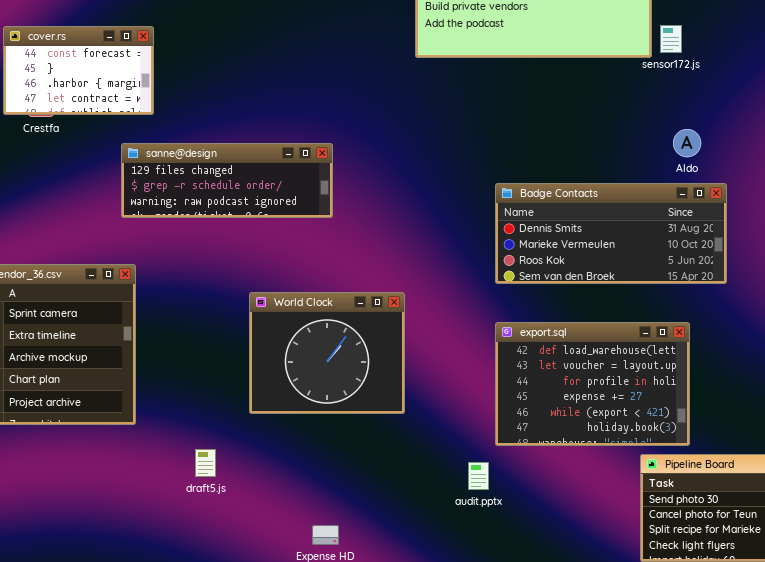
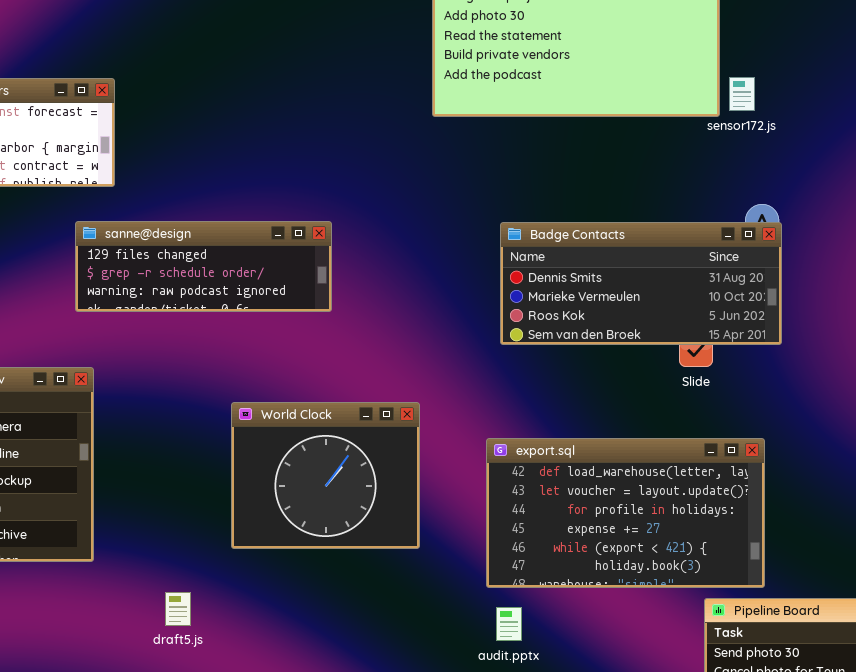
Badge Contacts: [495,183,727,284] -> [500,222,782,345], moved
export.sql: [495,322,690,446] -> [486,438,765,588], resized

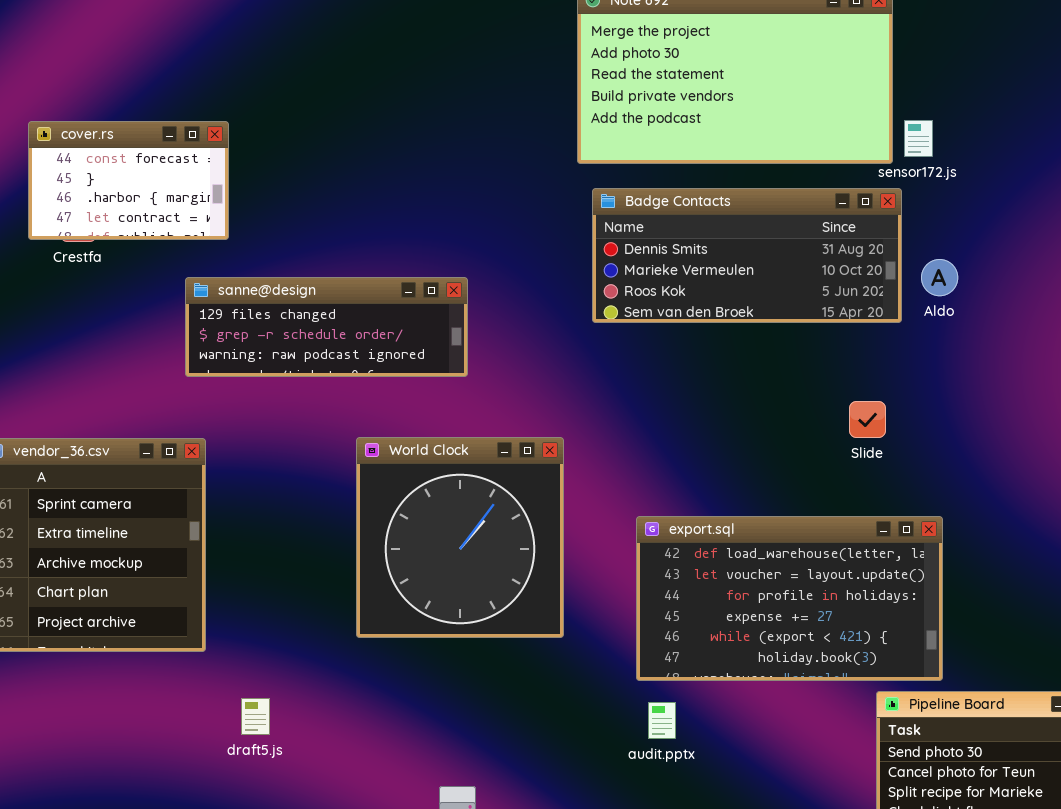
Badge Contacts: [500,222,782,345] -> [592,188,902,323], moved
World Clock: [231,402,420,549] -> [356,437,564,638], resized
draft5.js: [165,592,191,626] -> [241,698,270,735], moved

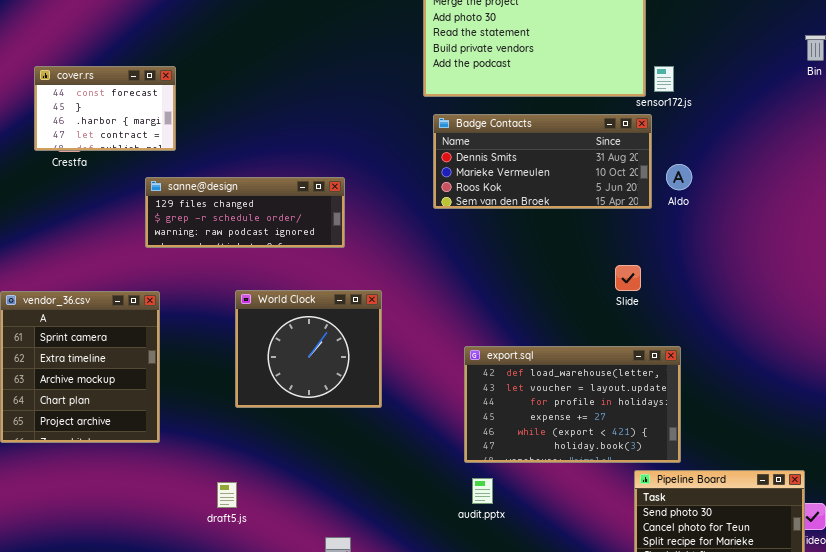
World Clock: [356,437,564,638] -> [235,290,382,408], moved, resized
draft5.js: [241,698,270,735] -> [217,482,237,508], moved

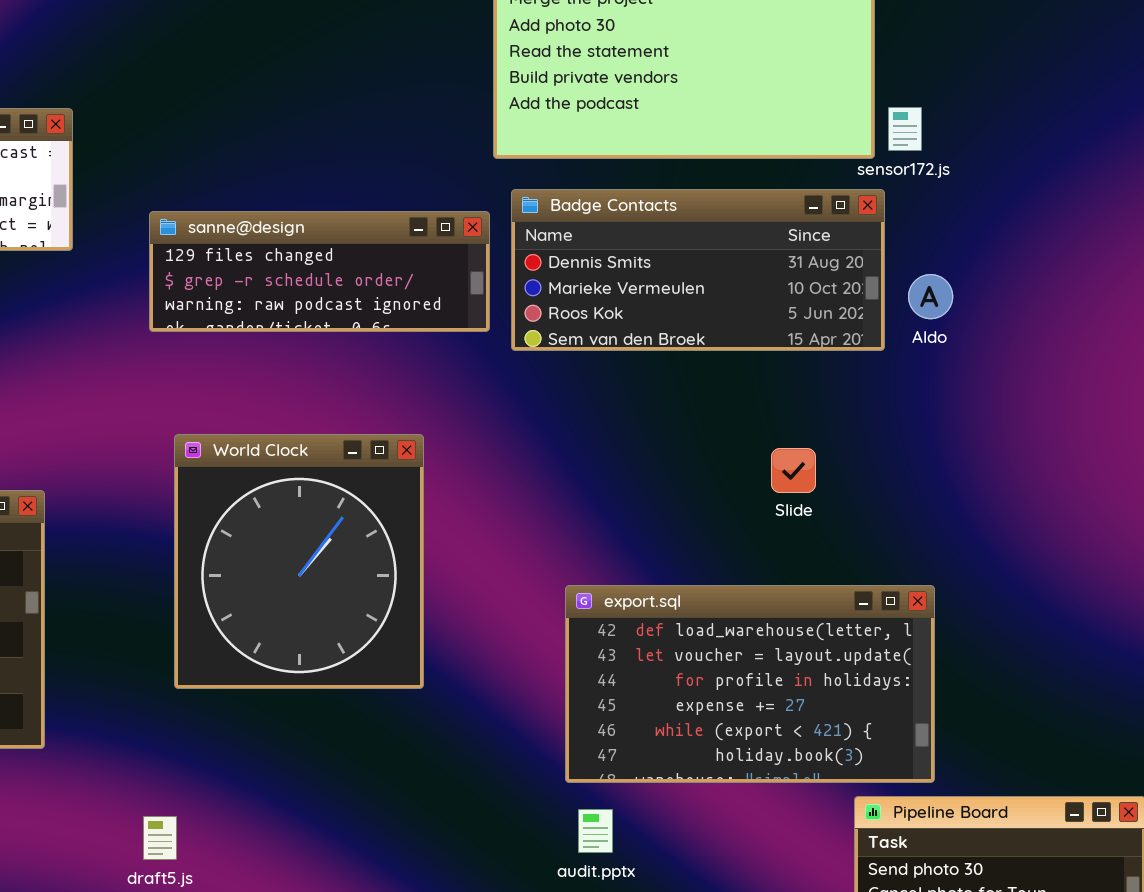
sanne@design: [145,177,345,248] -> [149,211,490,332], moved
Slide: [615,265,641,291] -> [771,448,816,493], moved
World Clock: [235,290,382,408] -> [174,434,424,689], resized

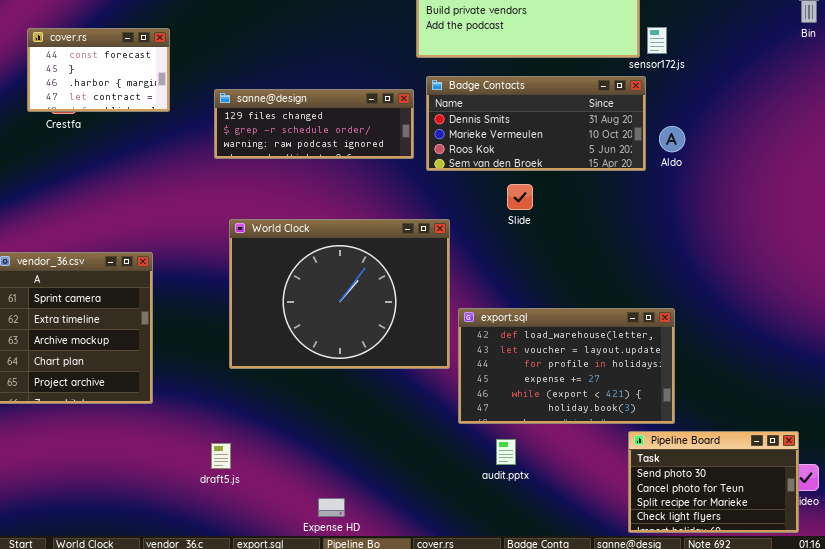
World Clock: [174,434,424,689] -> [229,219,450,369], resized
Slide: [771,448,816,493] -> [507,184,533,210], moved
audit.pptx: [578,809,613,853] -> [496,439,516,465], moved

